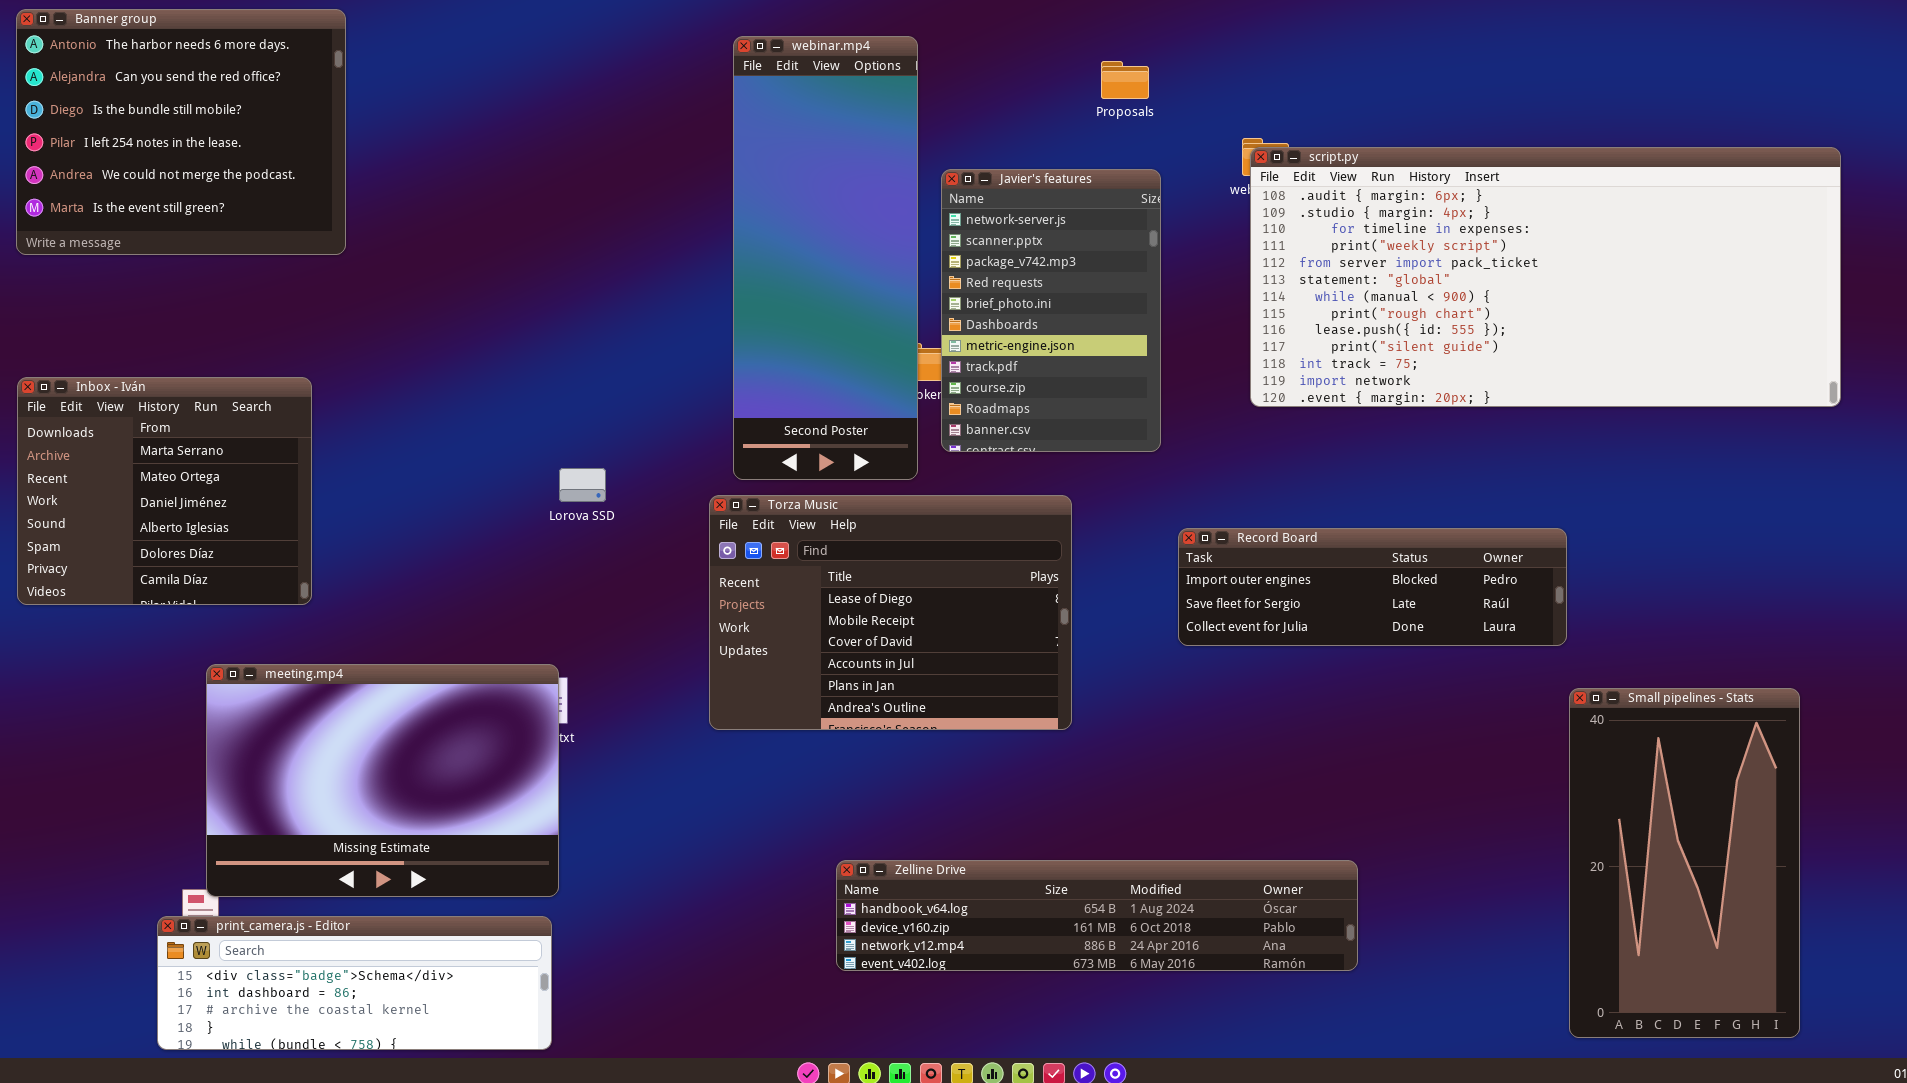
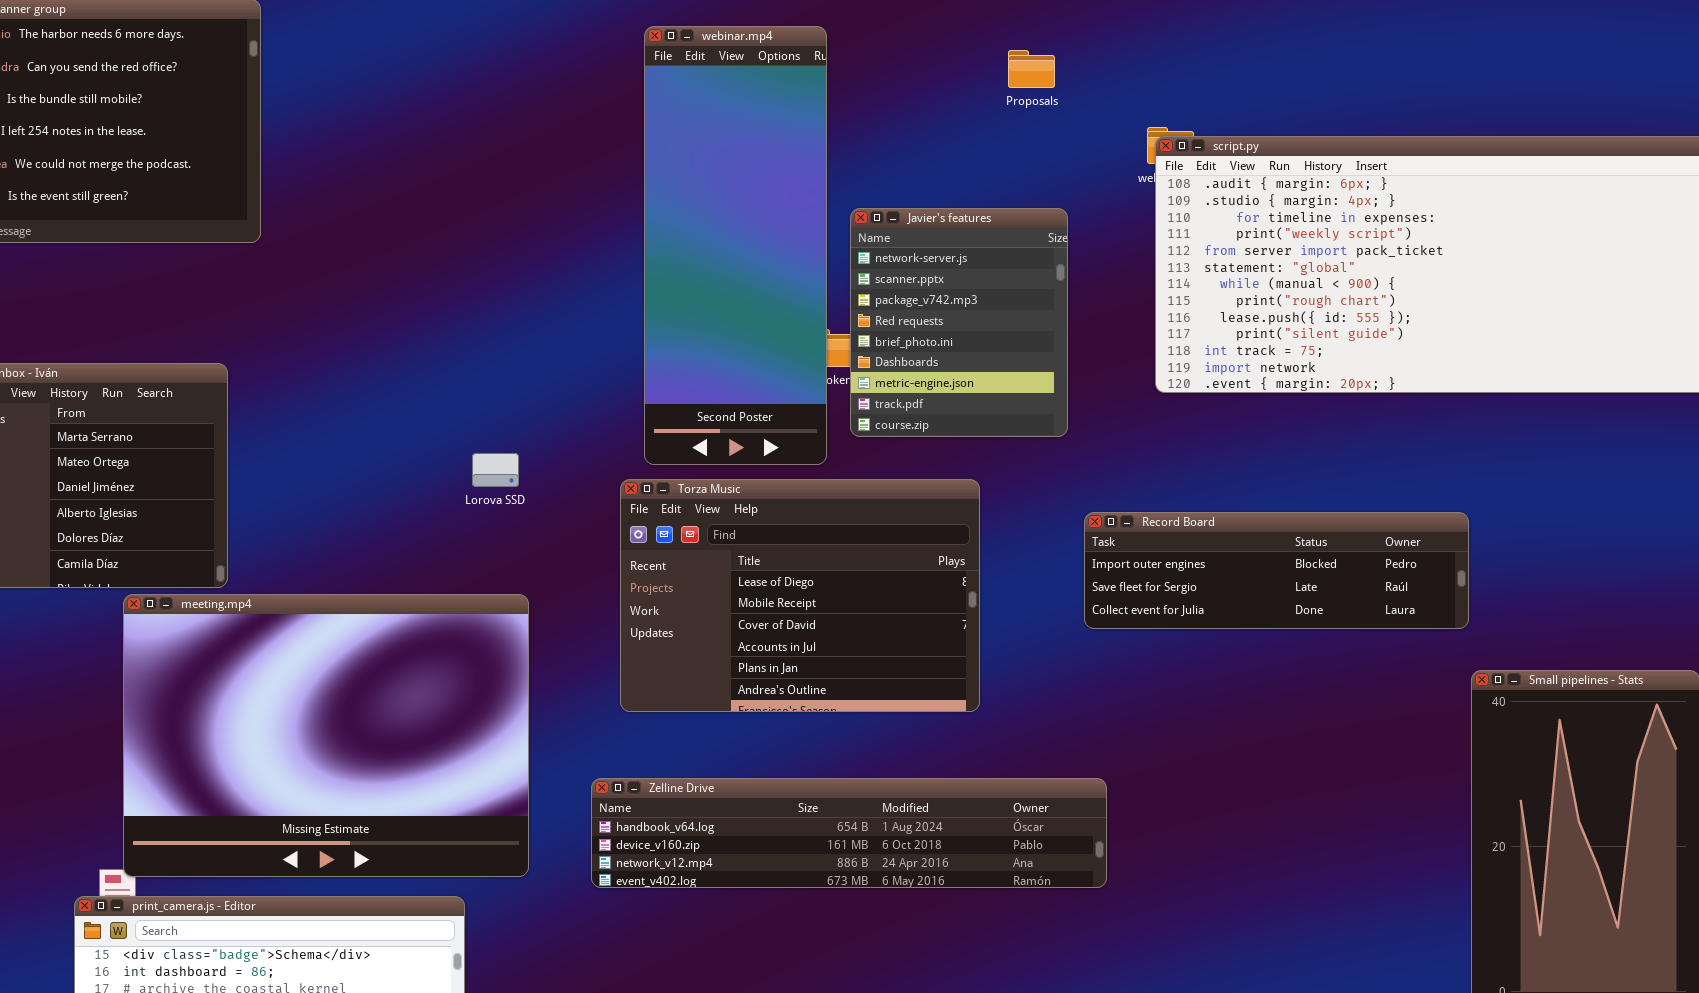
Javier's features: [941,169,1161,452] -> [850,208,1068,437], resized
meeting.mp4: [206,664,559,897] -> [123,594,529,877], resized
Zelline Drive: [836,860,1358,971] -> [591,778,1107,888], moved

